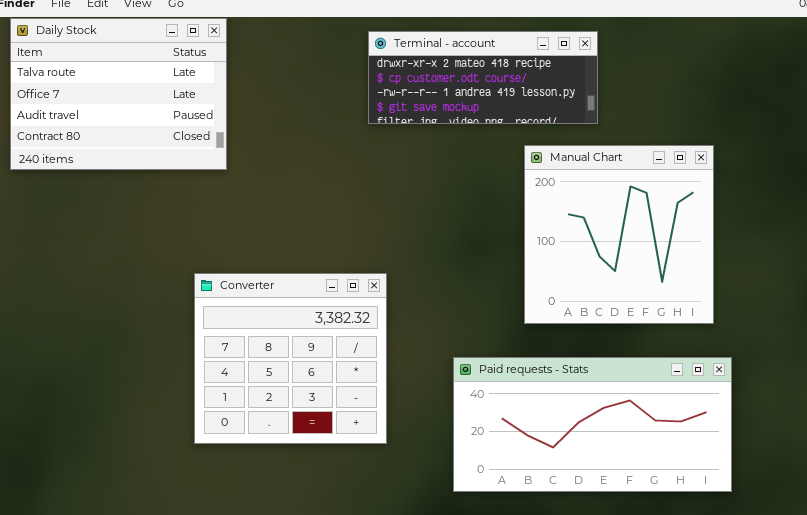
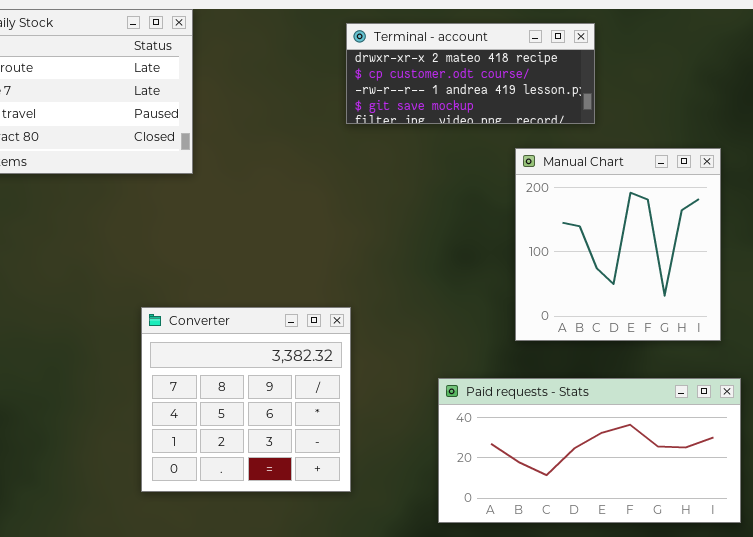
Converter: [194,273,387,444] -> [141,307,351,492], moved

